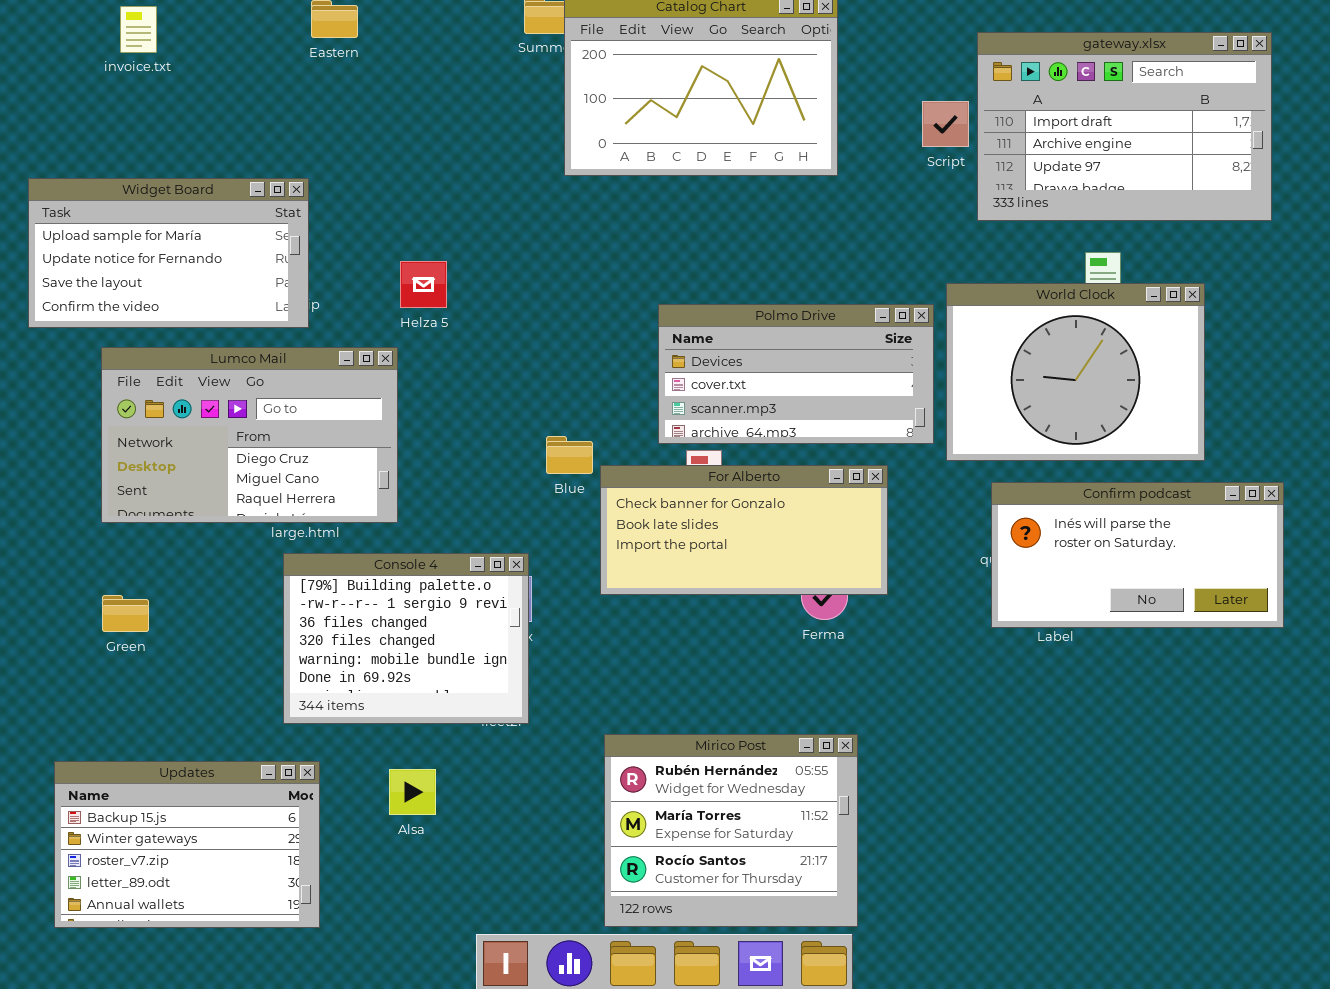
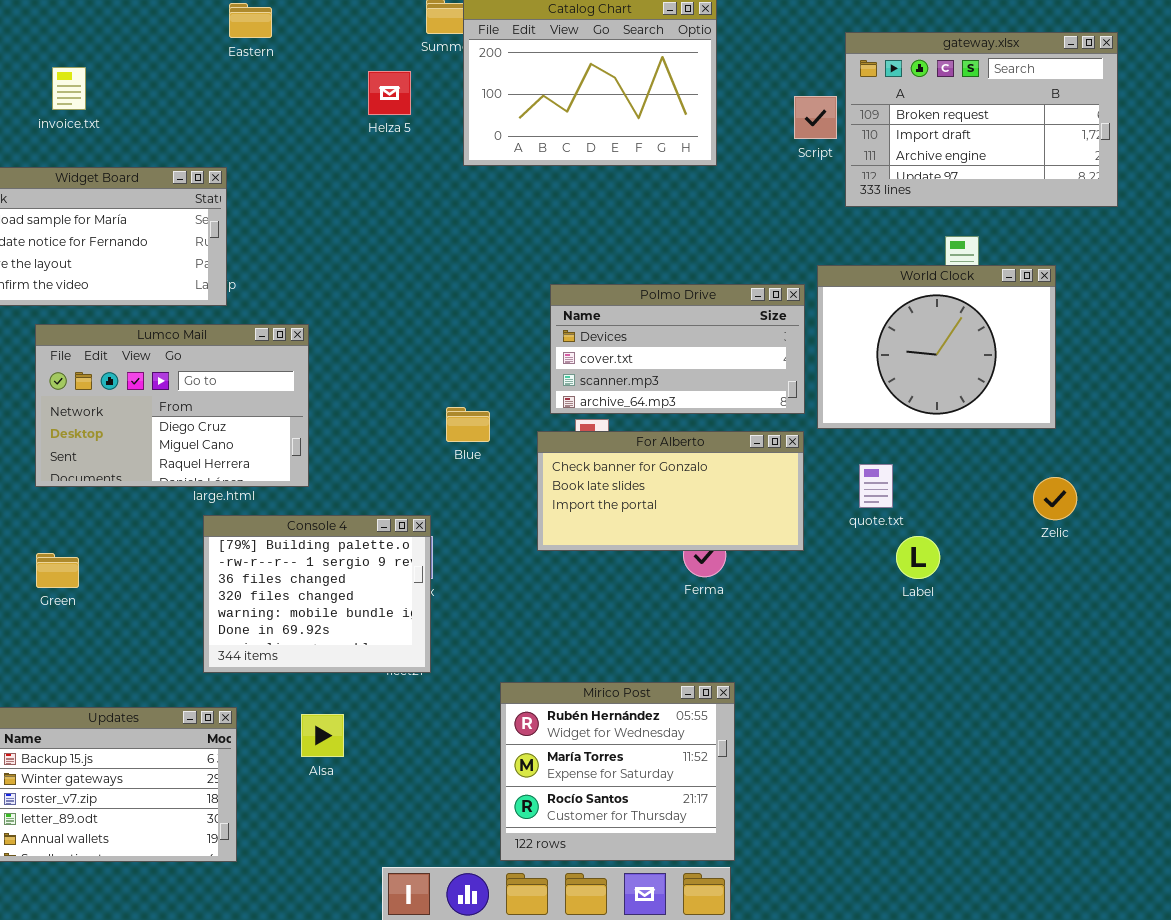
invoice.txt: [120,6,157,53] -> [52,67,86,110], moved
gateway.xlsx: [977,32,1272,221] -> [845,32,1118,207], scrolled up 1 row
Helza 5: [400,261,447,308] -> [368,71,411,115], moved
For Alberto: [600,465,888,595] -> [537,431,804,551], moved
Confirm podcast: [991,482,1284,628] -> none, closed

